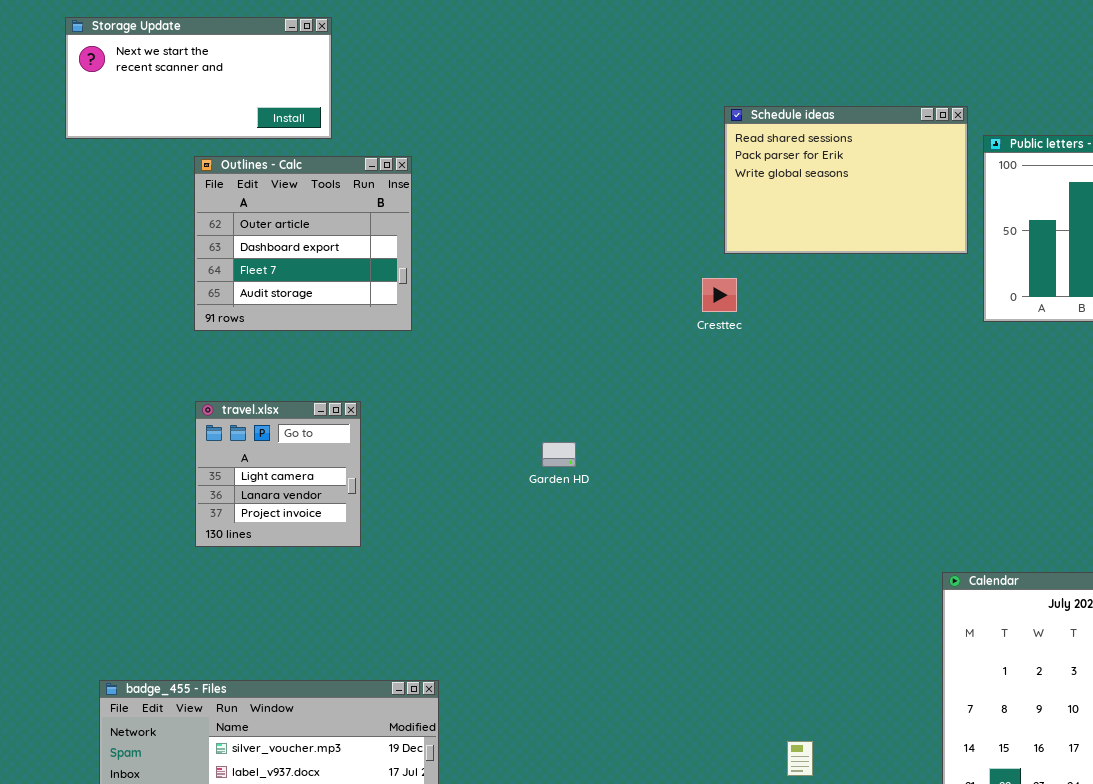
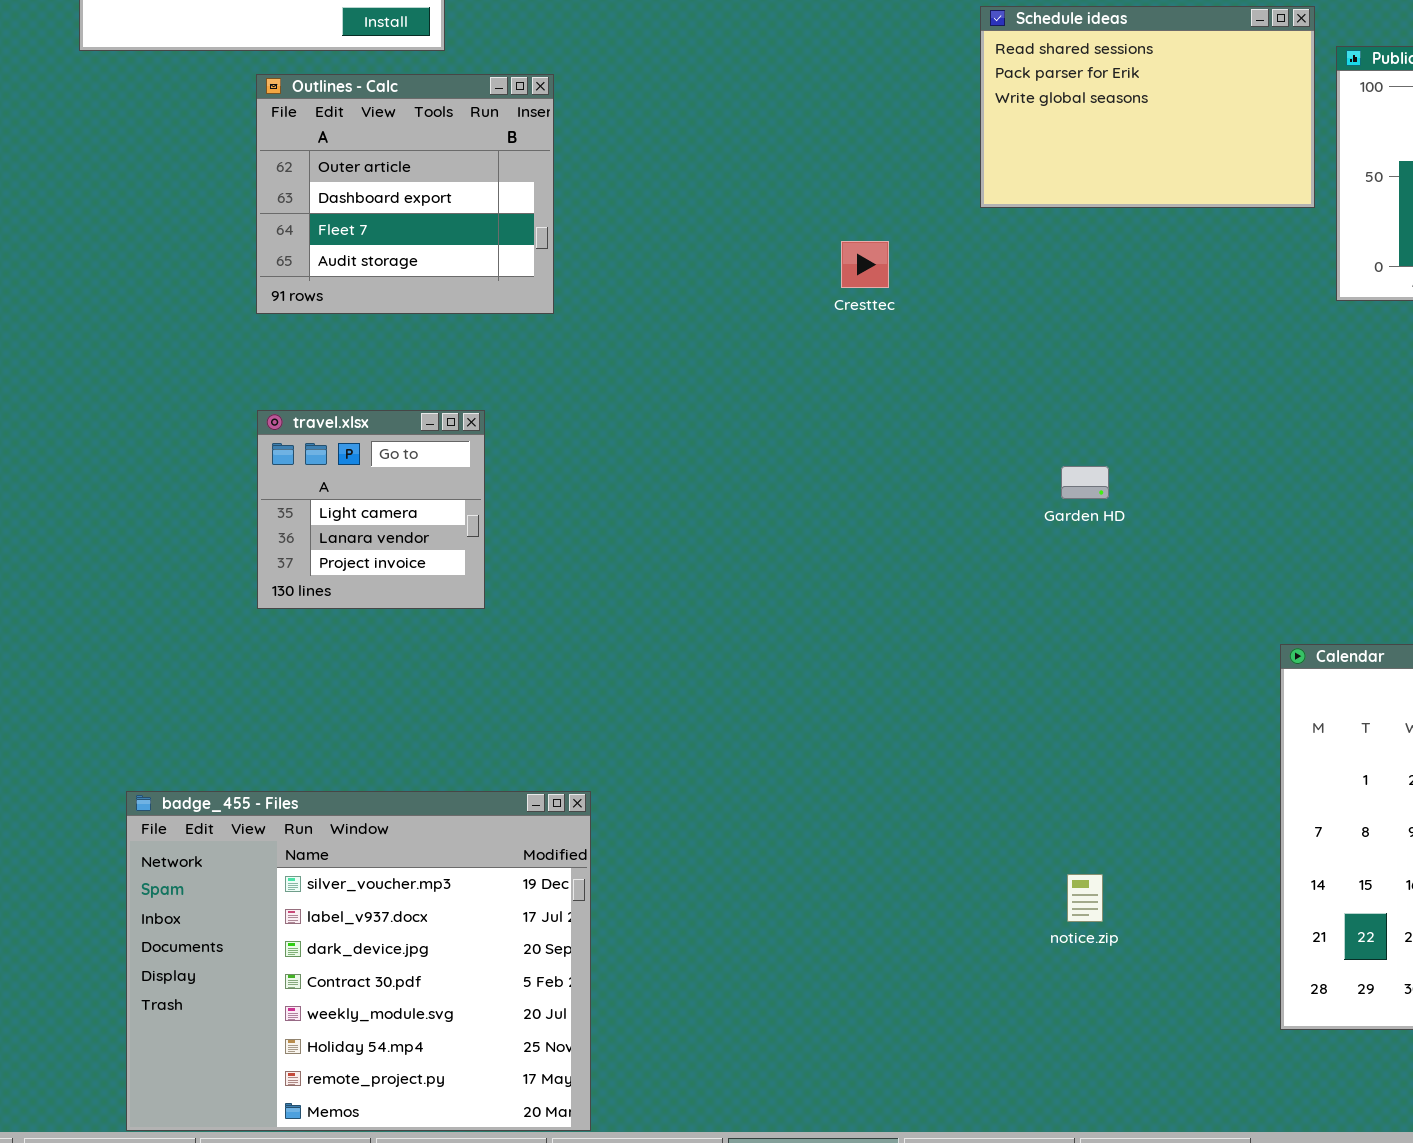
Cresttec: [702,278,737,312] -> [841,241,889,288], moved
Garden HD: [542,442,576,467] -> [1061,466,1109,499], moved

